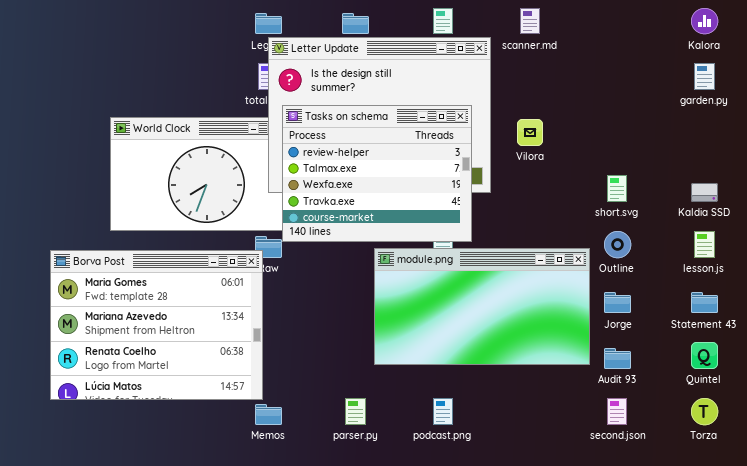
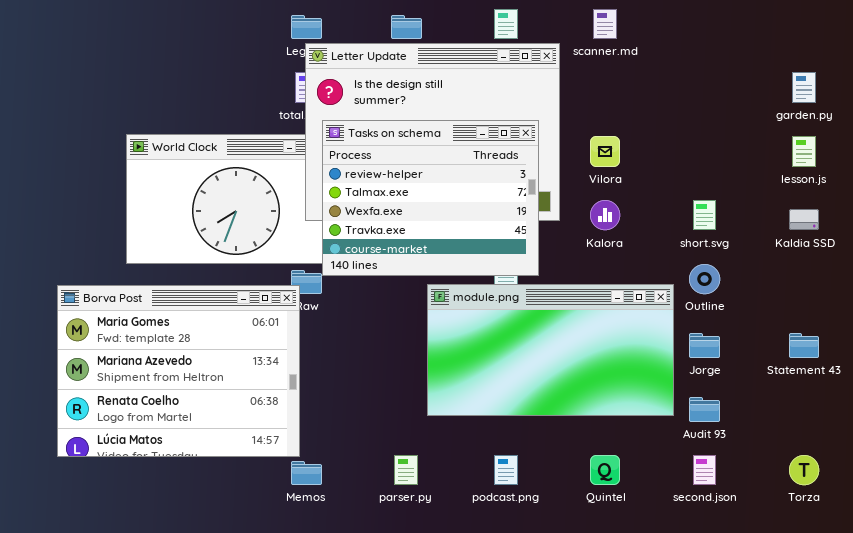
Kalora: [691,8,718,34] -> [590,200,620,230], moved
lesson.js: [694,231,715,258] -> [792,136,816,167], moved
Quintel: [691,342,718,369] -> [590,455,620,485], moved

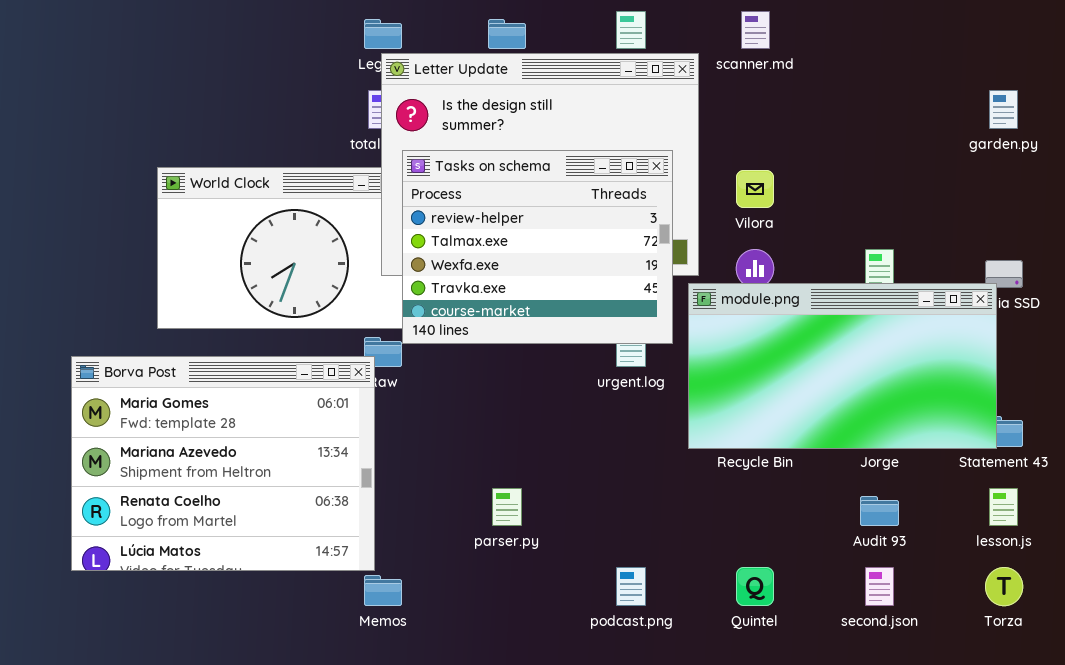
lesson.js: [792,136,816,167] -> [989,488,1018,526], moved
module.png: [427,284,674,416] -> [688,283,997,449], moved
parser.py: [394,455,418,485] -> [492,488,522,526], moved

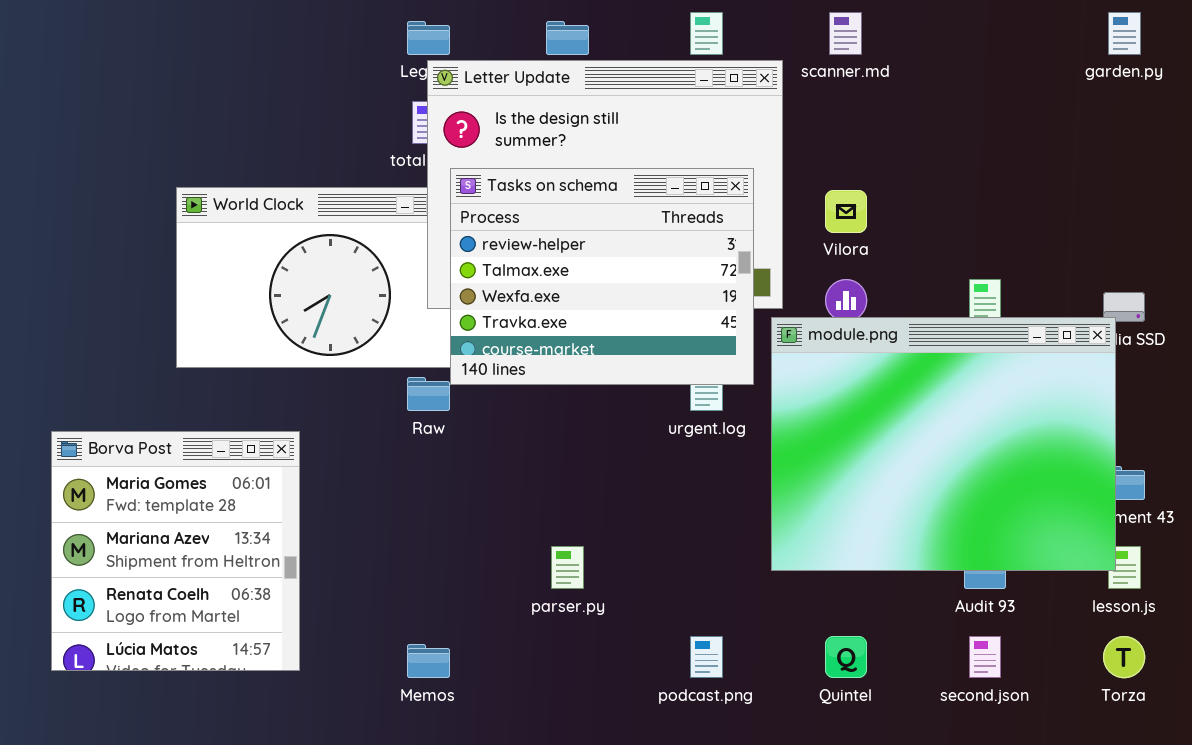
garden.py: [989,90,1018,129] -> [1108,12,1141,55], moved
module.png: [688,283,997,449] -> [771,317,1116,571], resized
Borva Post: [71,356,375,571] -> [51,431,300,671], moved, resized

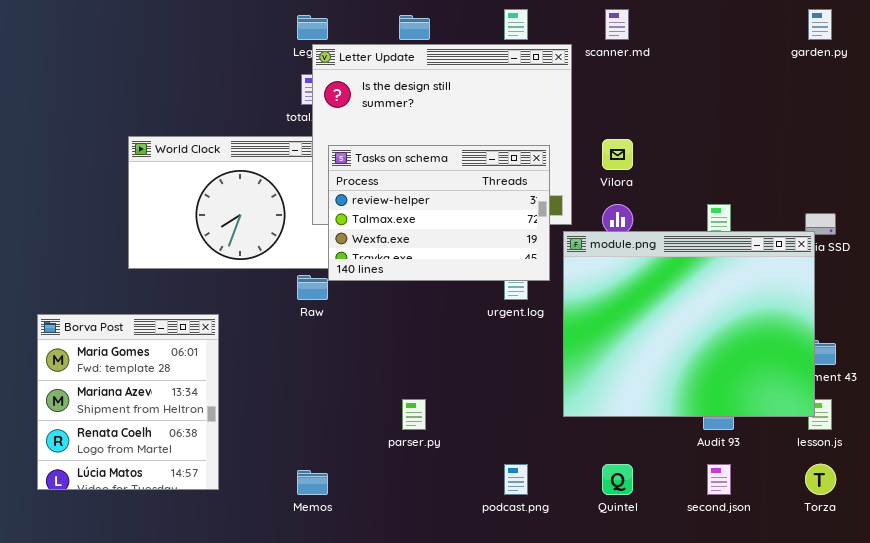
Tasks on schema: [450,168,754,385] -> [328,145,550,281], resized

